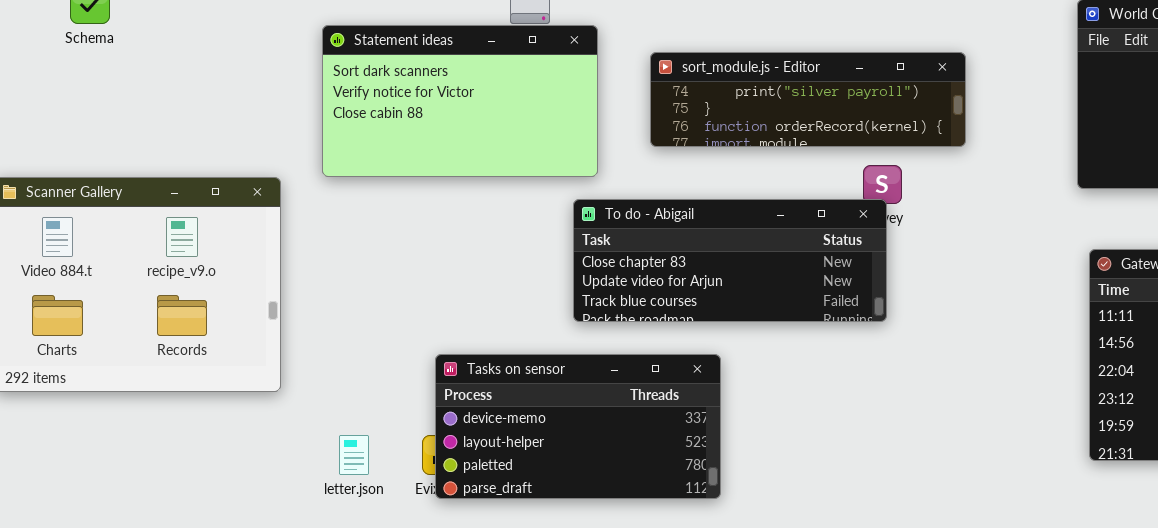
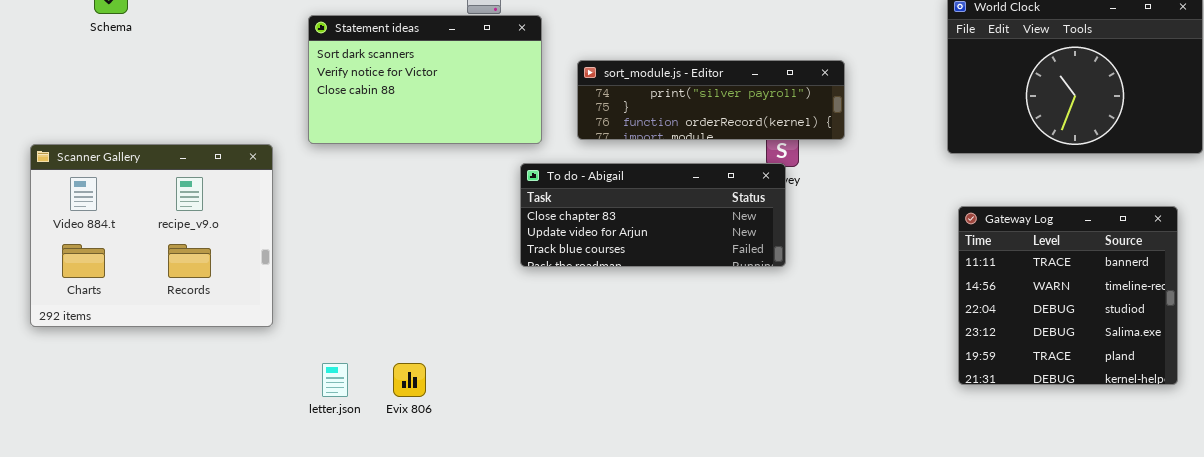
sort_module.js - Editor: [650,52,966,147] -> [577,60,845,140], moved
Tasks on sensor: [435,354,721,499] -> none, closed

